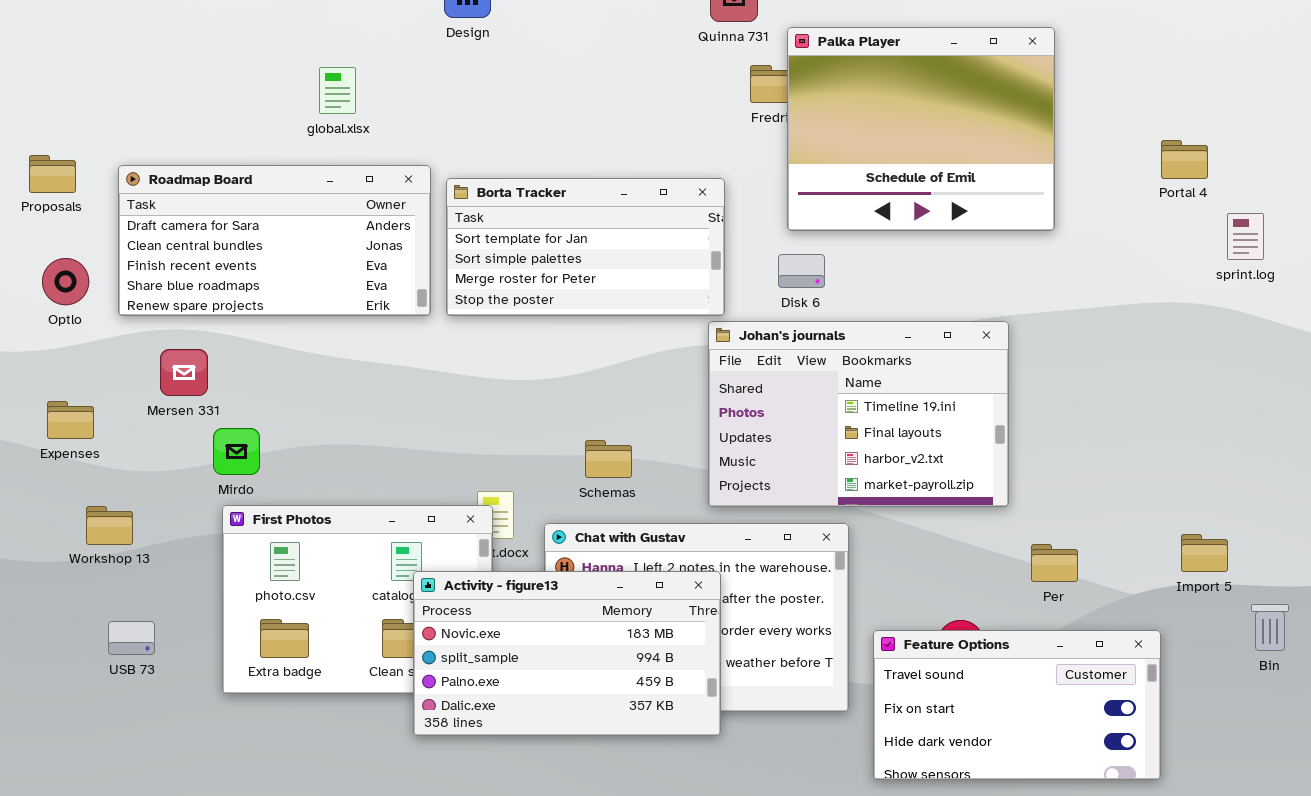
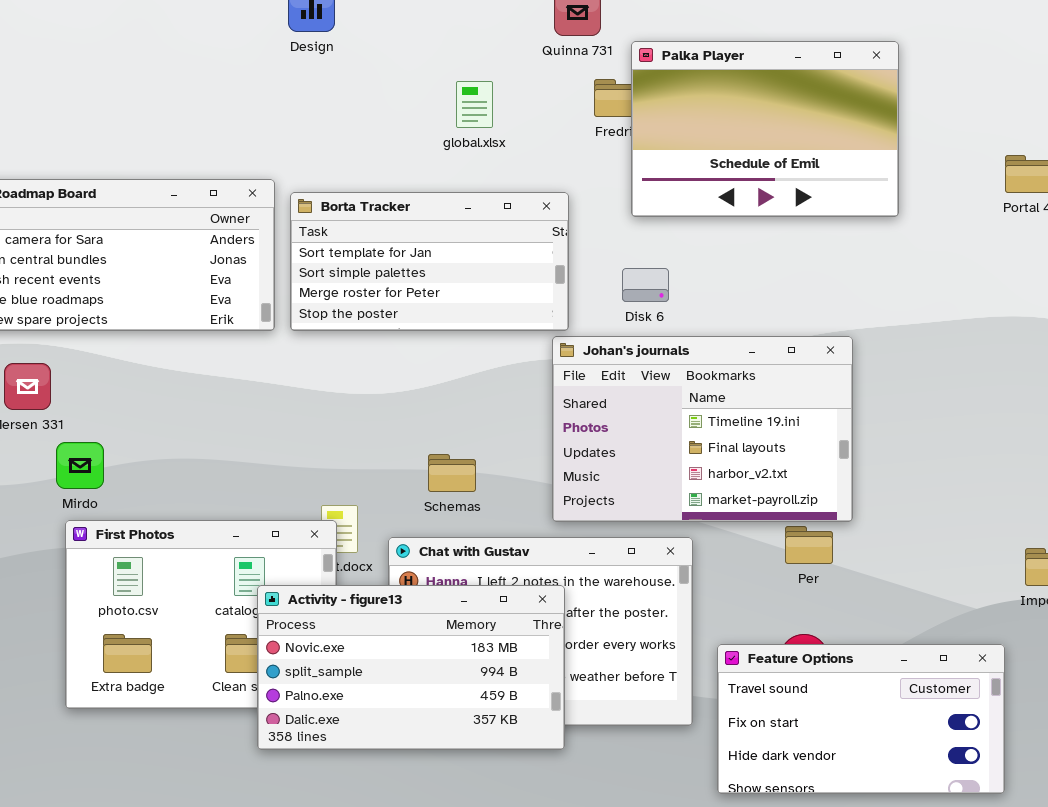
Palka Player: [787,27,1055,231] -> [631,41,899,217], resized
global.xlsx: [319,67,356,114] -> [456,81,493,128], moved
Per: [1031,544,1078,582] -> [785,526,833,564], moved

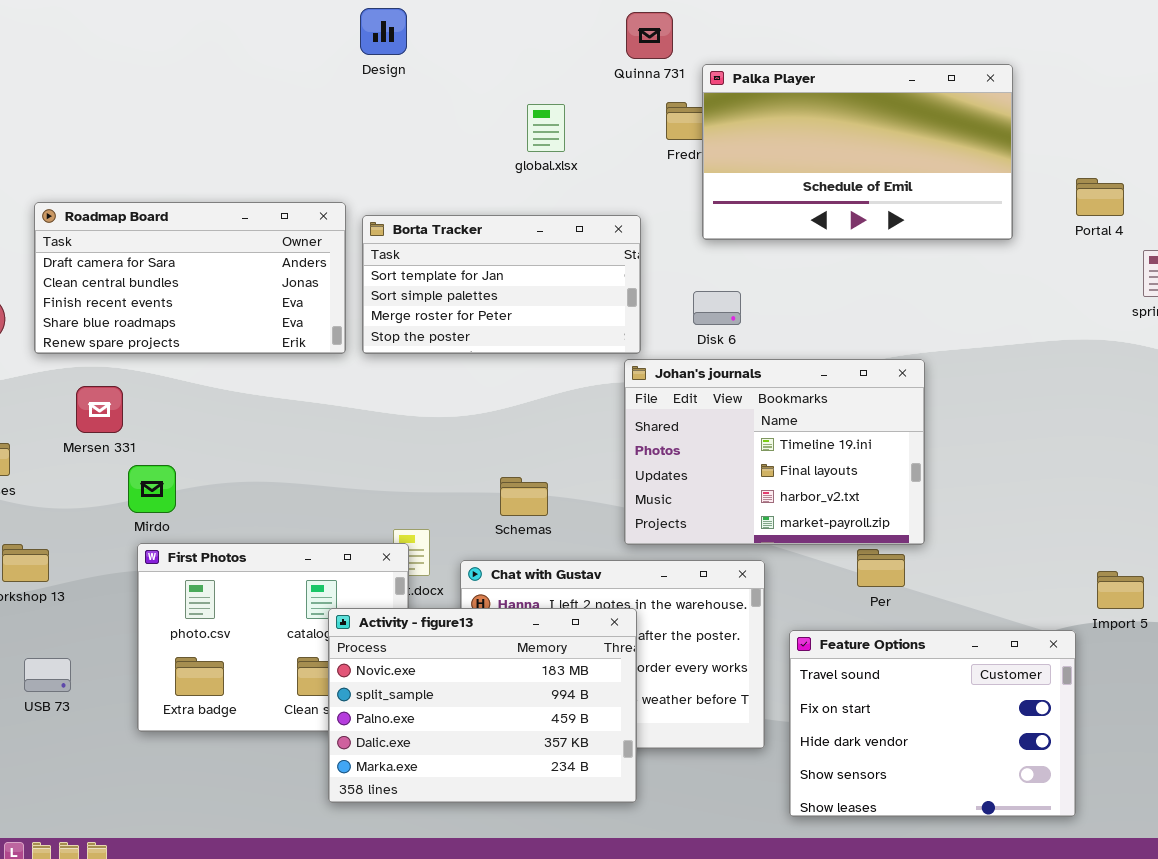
Palka Player: [631,41,899,217] -> [702,64,1013,240], resized
Activity - figure13: [257,585,565,750] -> [328,608,637,803], resized
Feature Options: [717,644,1005,794] -> [789,630,1076,817], resized

